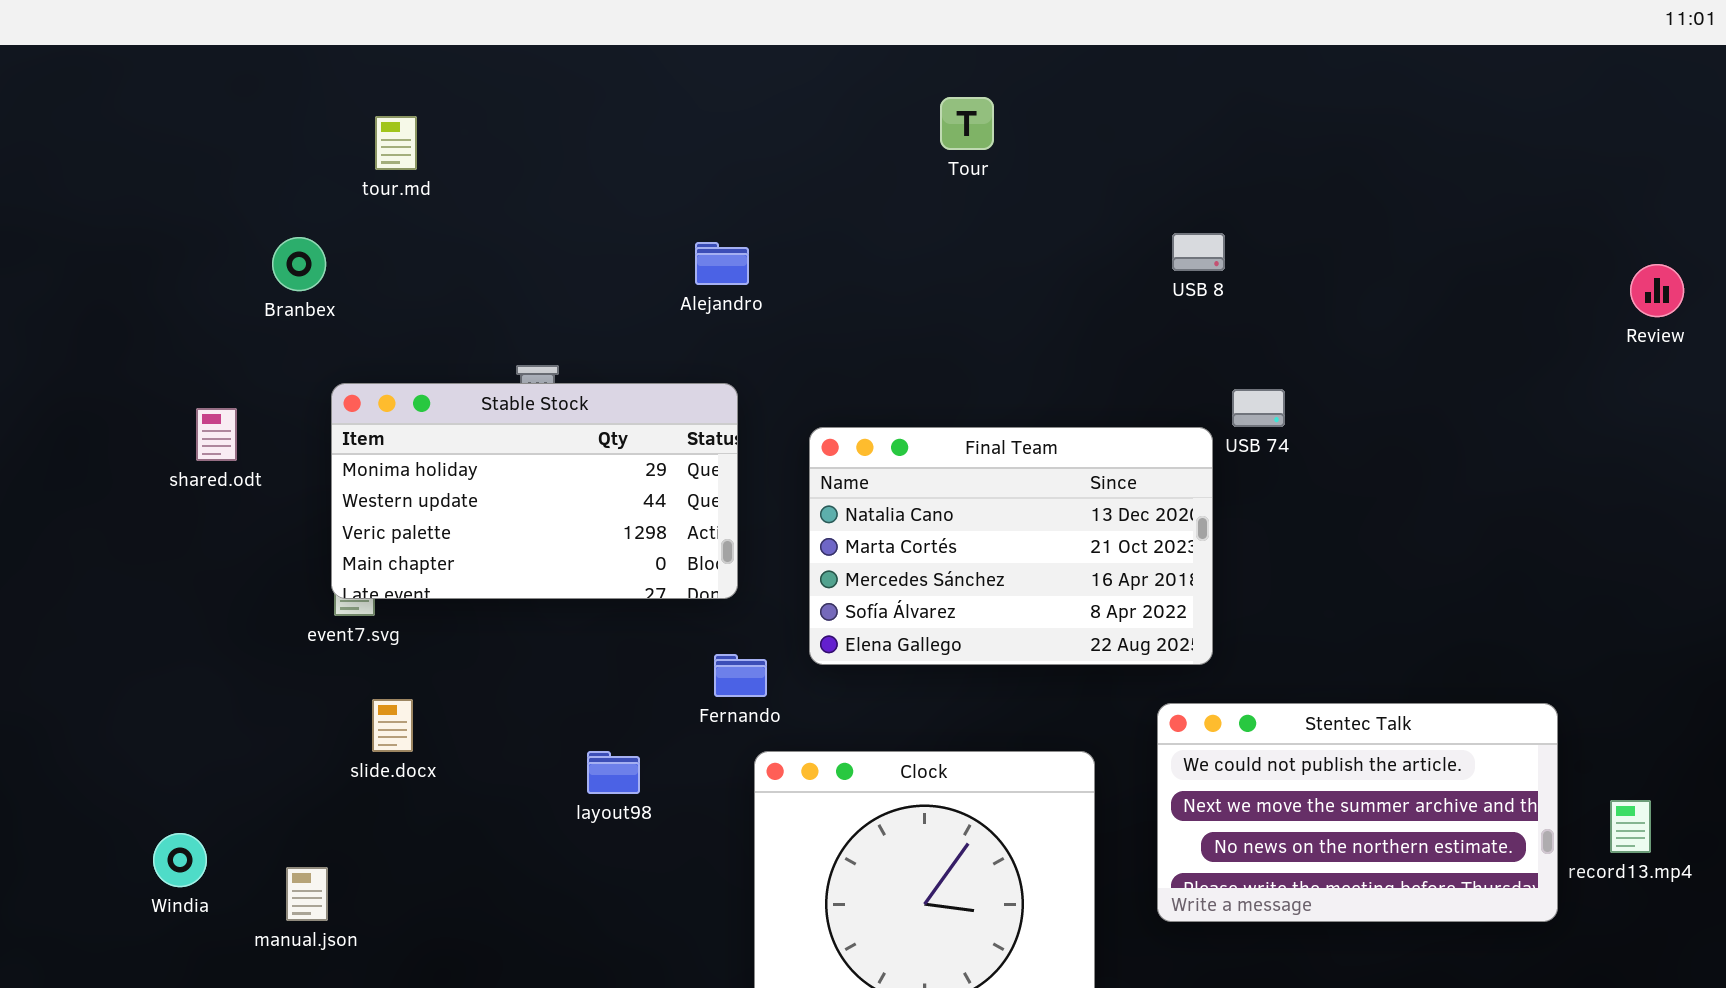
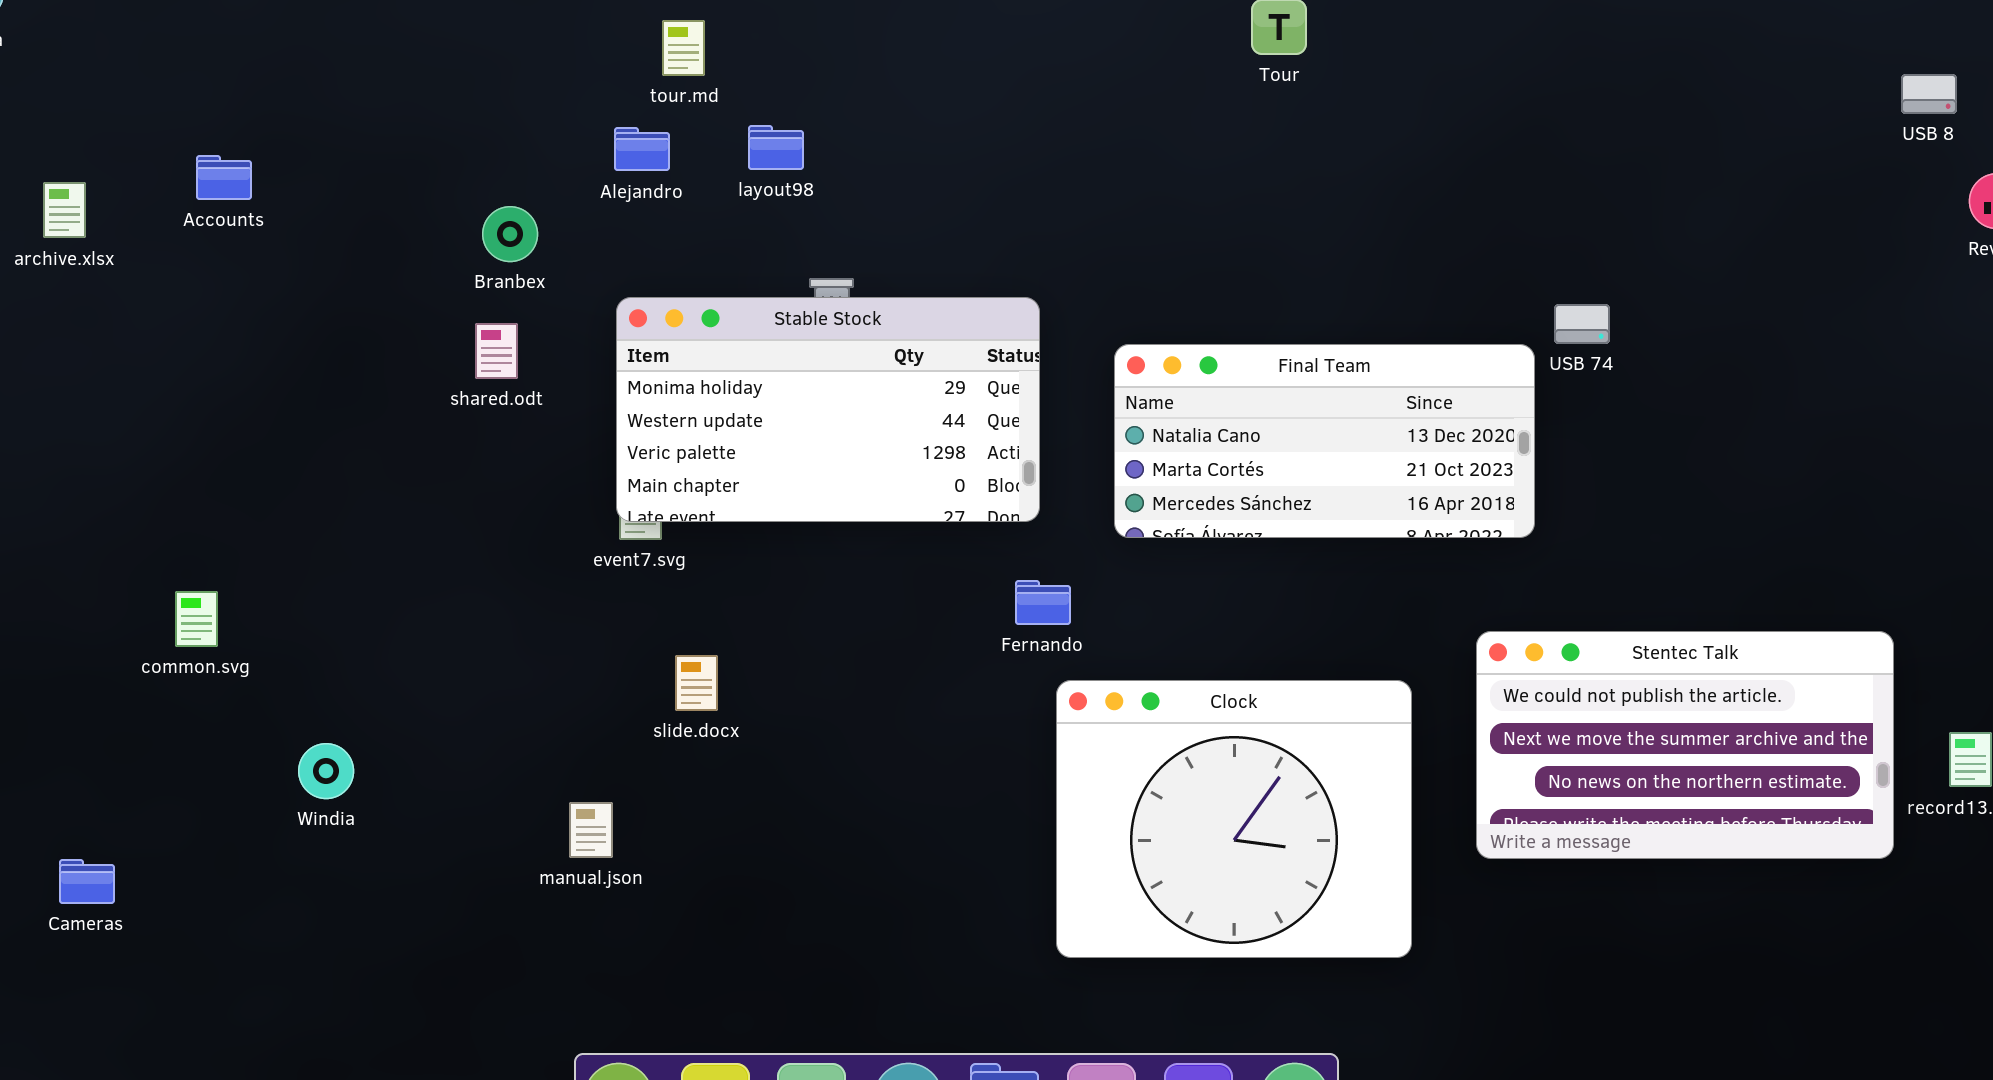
USB 8: [1172,233,1225,271] -> [1901,74,1957,114], moved
Branbex: [272,237,326,291] -> [482,206,538,262], moved
Alejandro: [695,242,749,285] -> [614,127,670,171], moved
Final Team: [809,427,1213,665] -> [1114,344,1535,538], resized
slide.docx: [372,699,413,752] -> [675,655,718,711], moved
layout98: [587,751,640,794] -> [748,125,804,170], moved
Windia: [153,833,207,887] -> [298,743,354,799], moved

